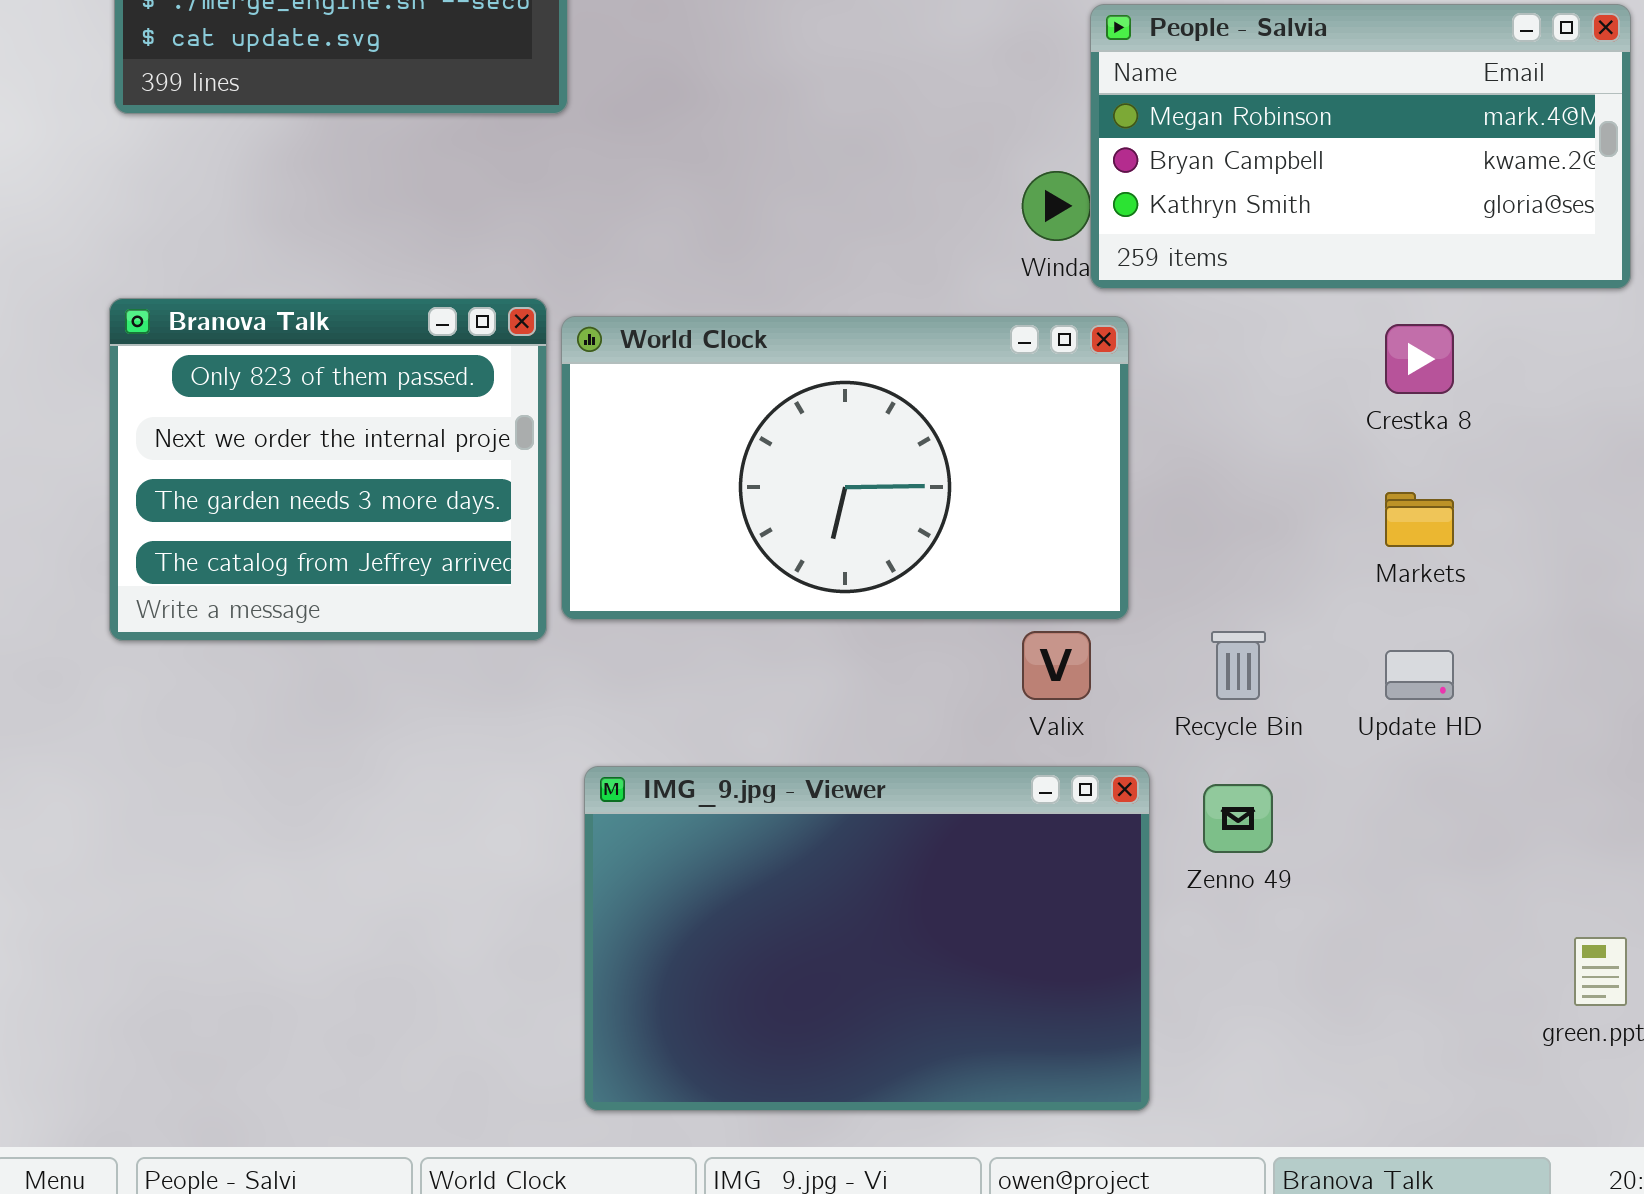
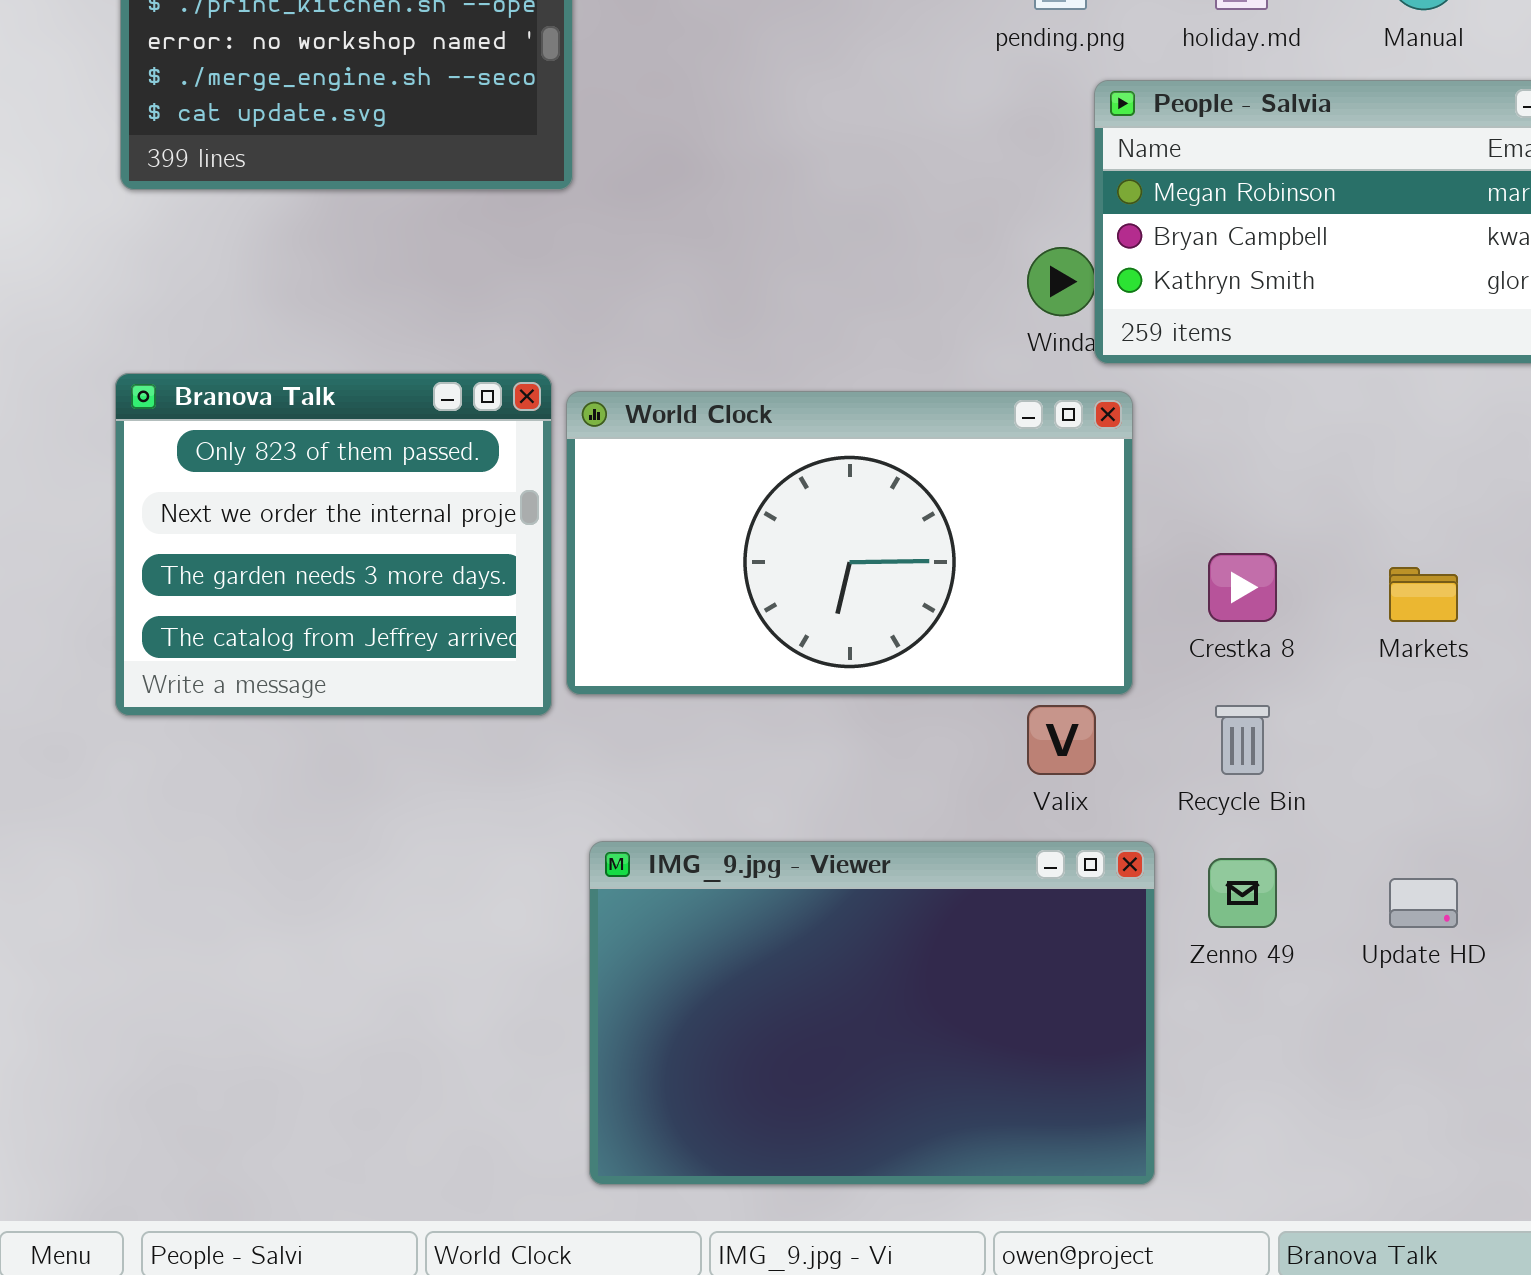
Crestka 8: [1385,324,1454,394] -> [1208,553,1277,622], moved
Update HD: [1385,650,1454,700] -> [1389,878,1458,928], moved

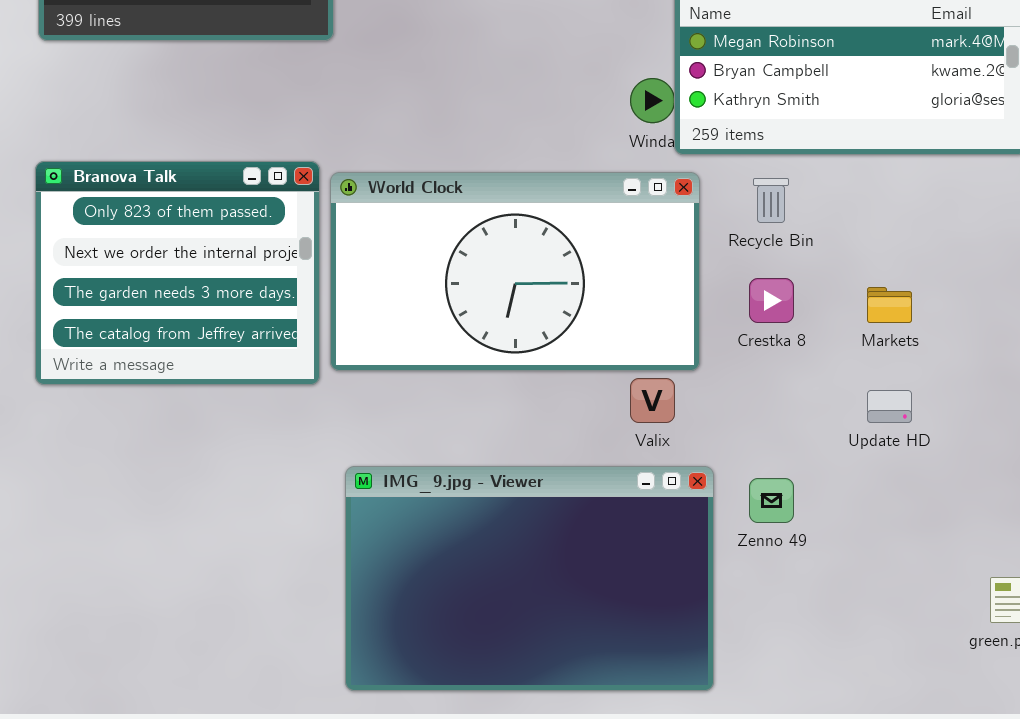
Recycle Bin: [1215,705,1270,775] -> [753,178,789,223], moved
Update HD: [1389,878,1458,928] -> [867,390,912,423], moved

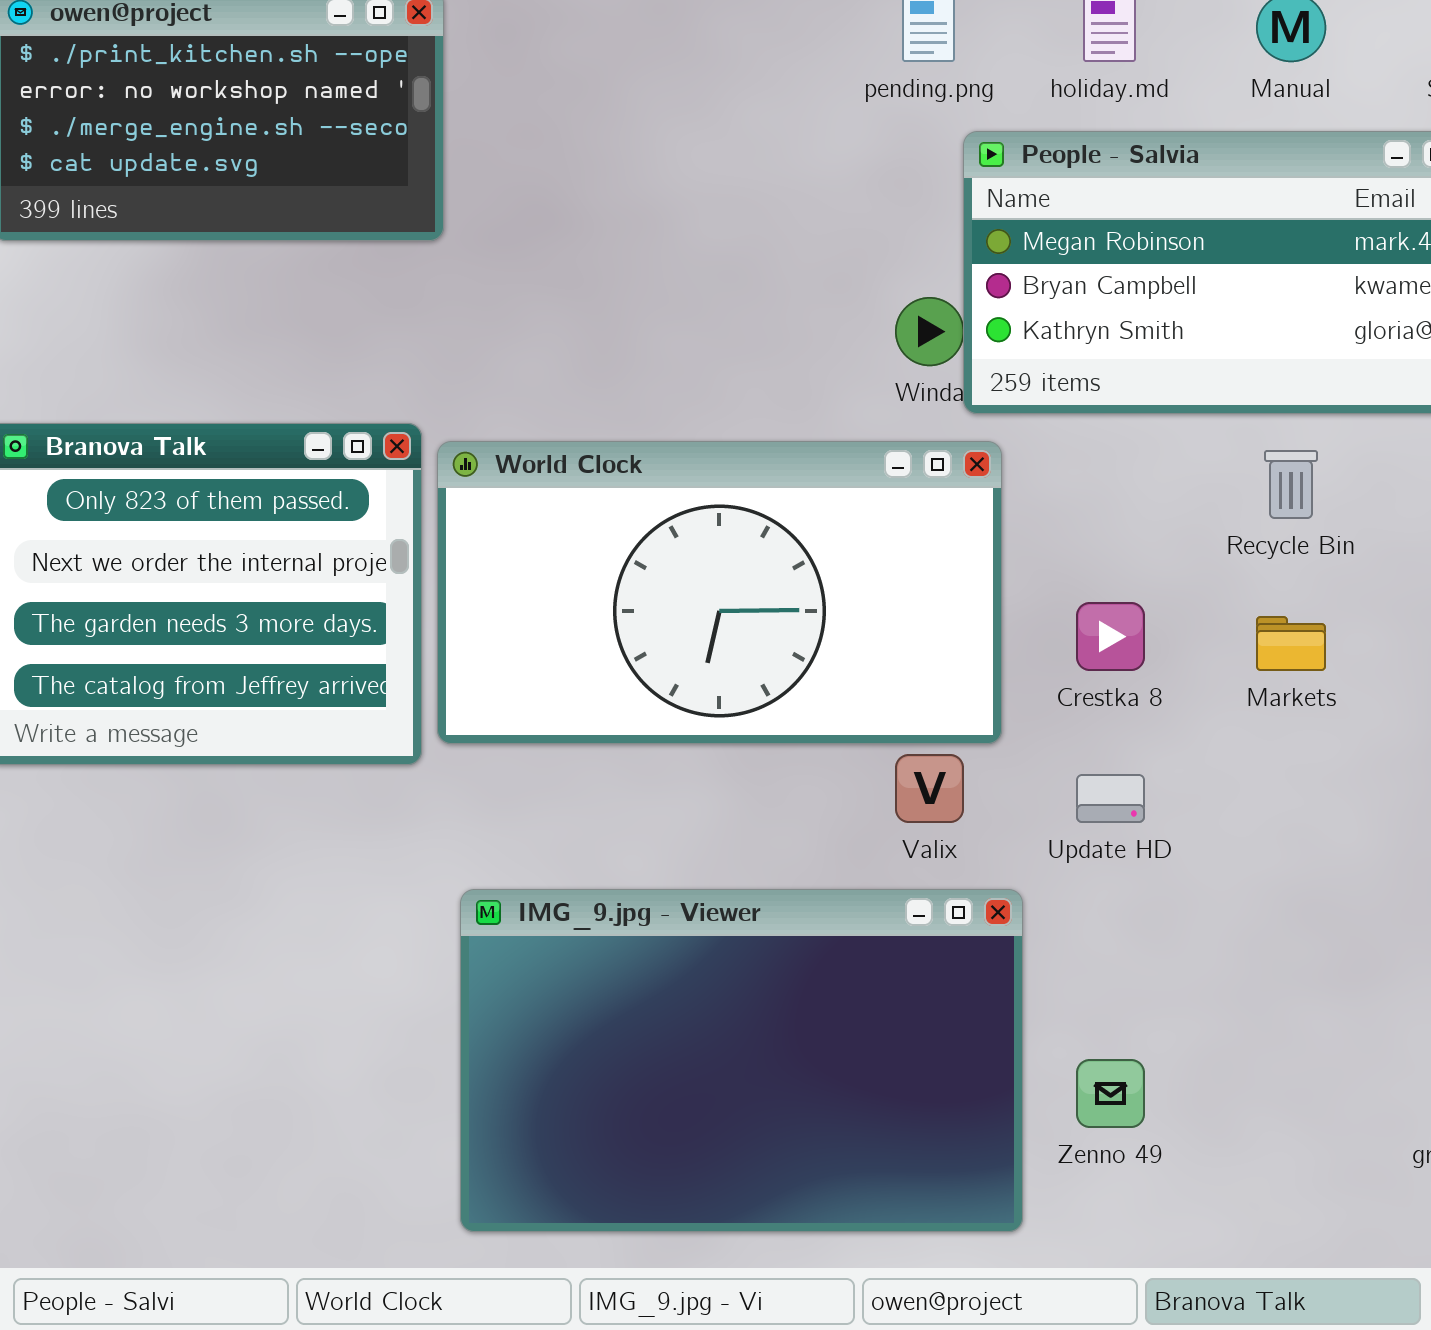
Recycle Bin: [753,178,789,223] -> [1264,450,1318,519], moved
Update HD: [867,390,912,423] -> [1076,774,1145,823], moved
Zenno 49: [749,478,794,523] -> [1076,1059,1145,1128], moved

